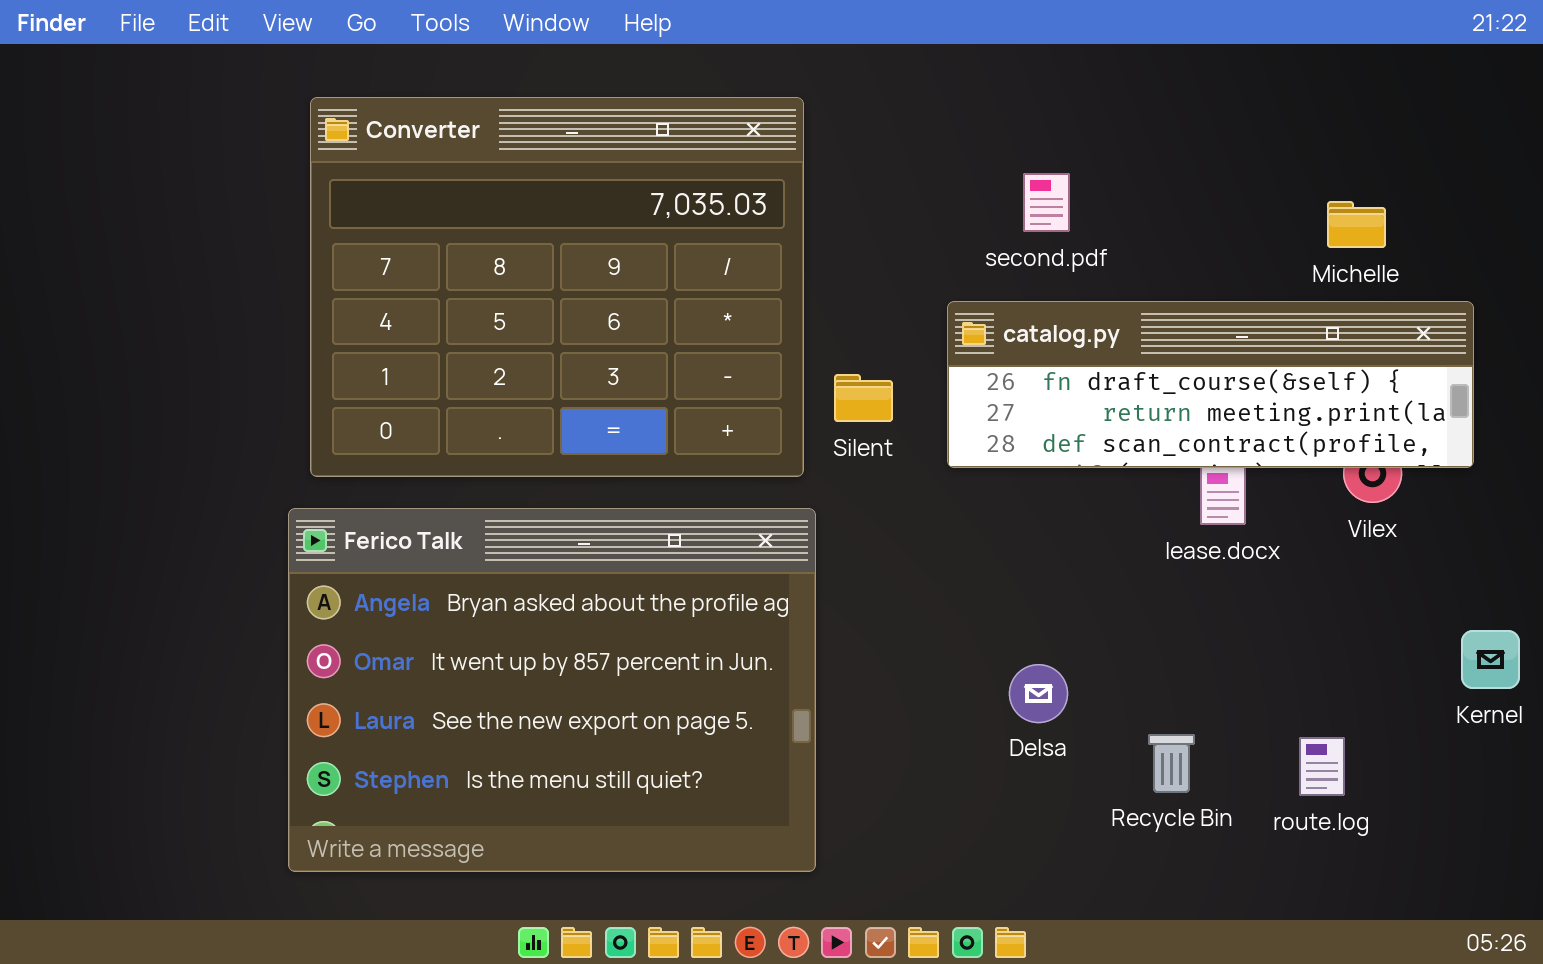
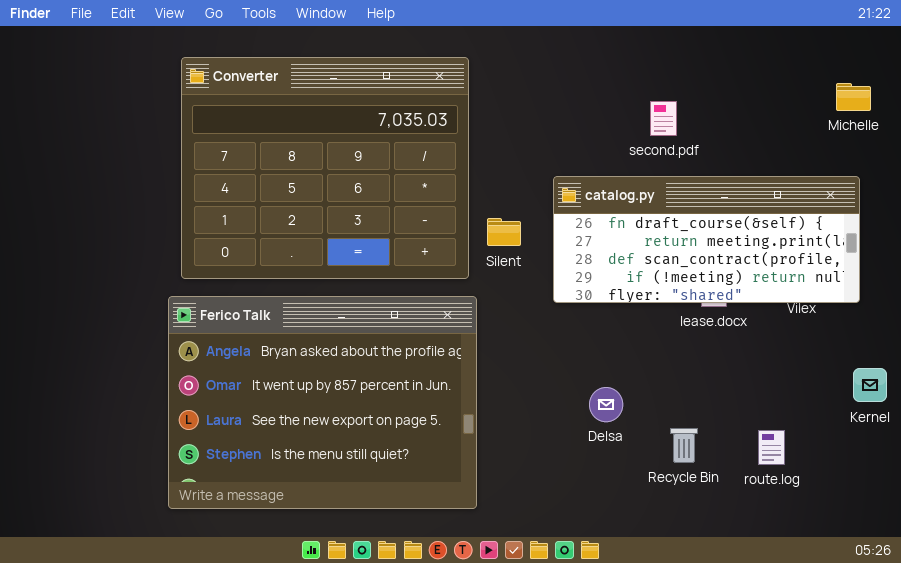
second.pdf: [1023,173,1070,232] -> [650,101,677,136], moved
Michelle: [1327,201,1386,248] -> [836,83,871,111], moved
catalog.py: [947,301,1474,468] -> [553,176,860,303], resized

